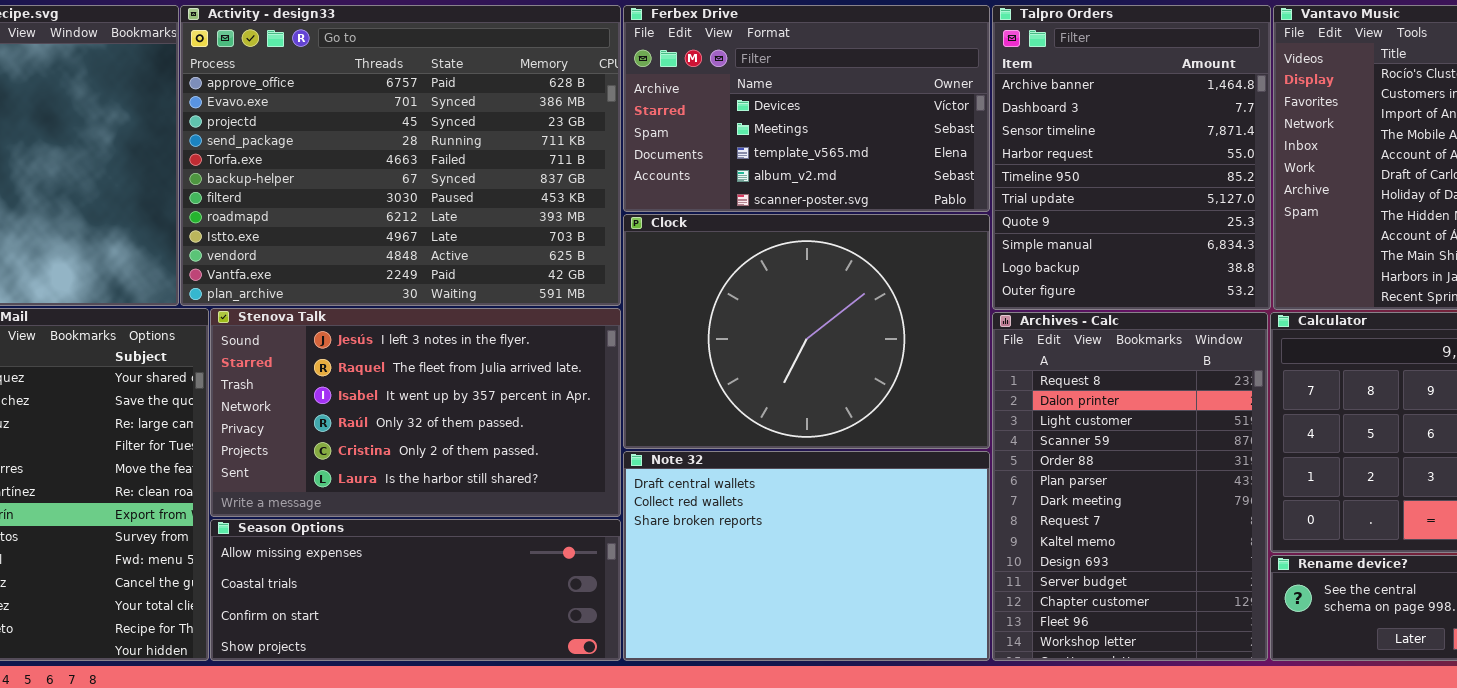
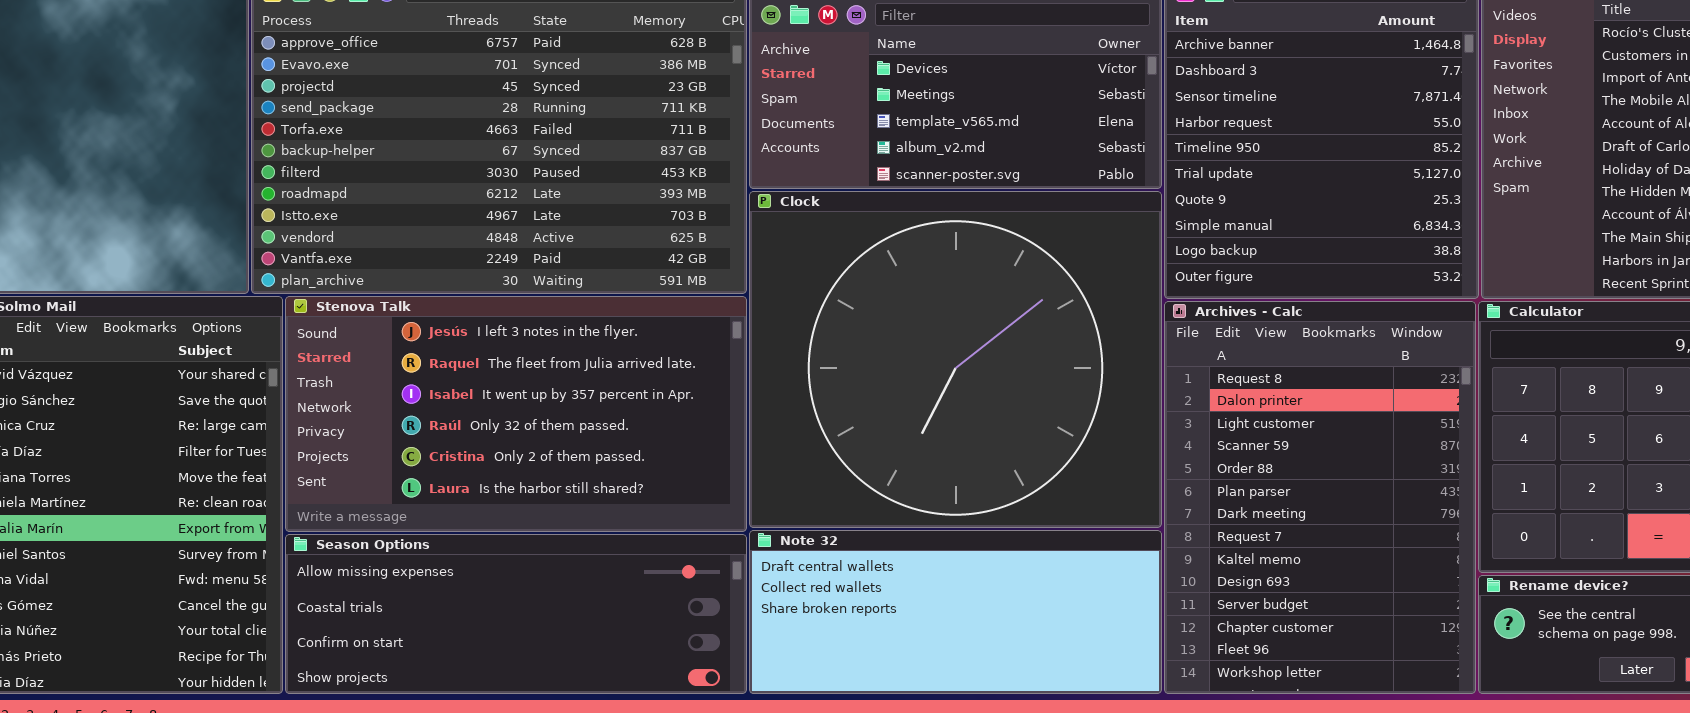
Clock: [623,214,990,449] -> [749,191,1162,528], resized
Note 32: [623,451,990,661] -> [749,530,1162,694], resized

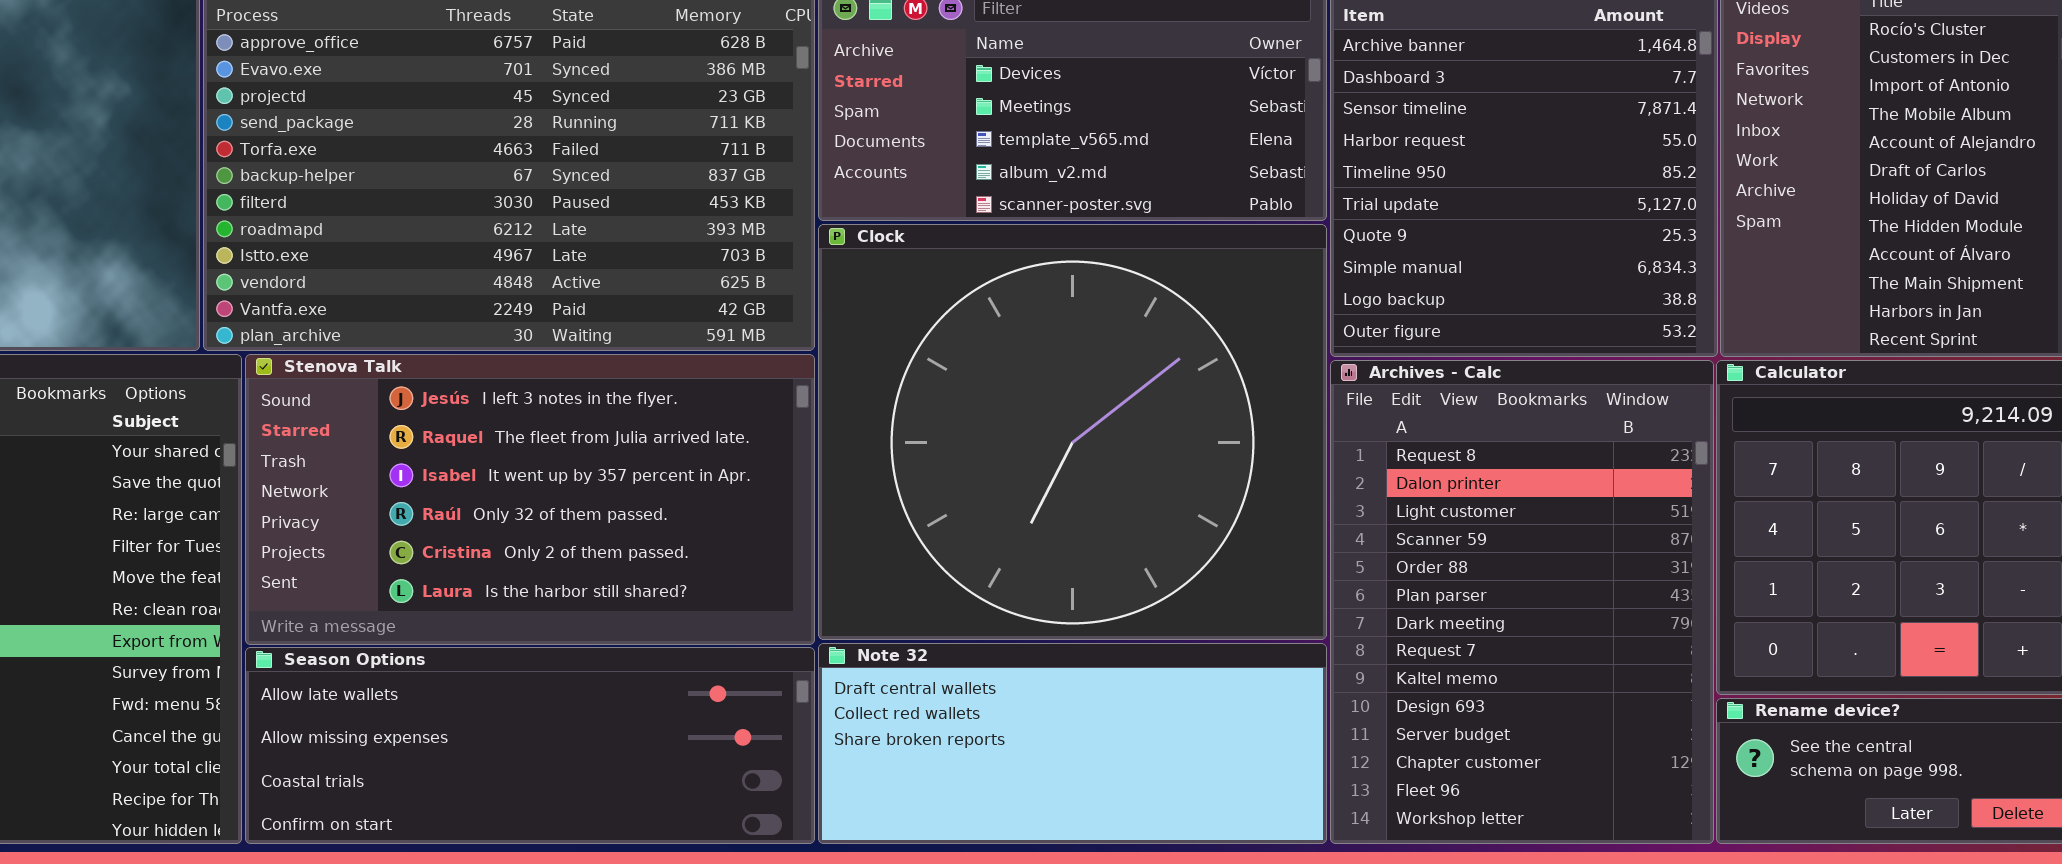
Season Options: [285,534,747,694] -> [245,647,815,844], scrolled up 1 row

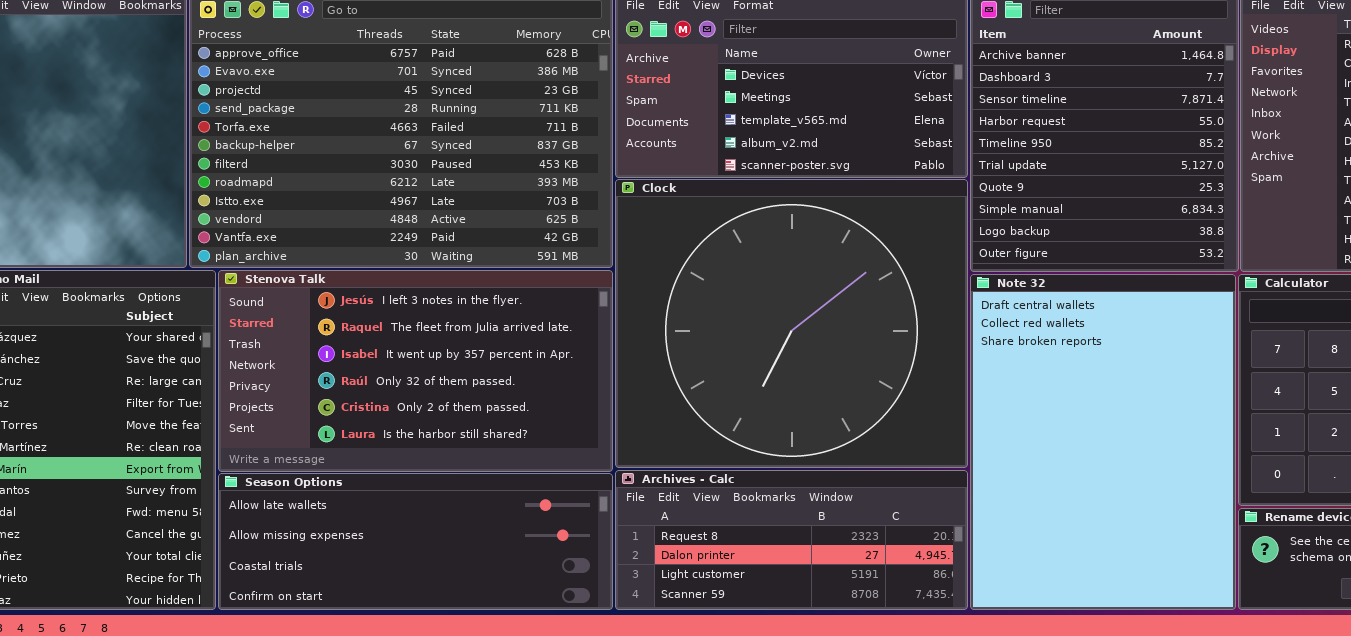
Archives - Calc: [1330,360,1714,844] -> [615,470,968,610], moved, resized
Note 32: [818,643,1327,844] -> [970,274,1236,610], moved, resized

